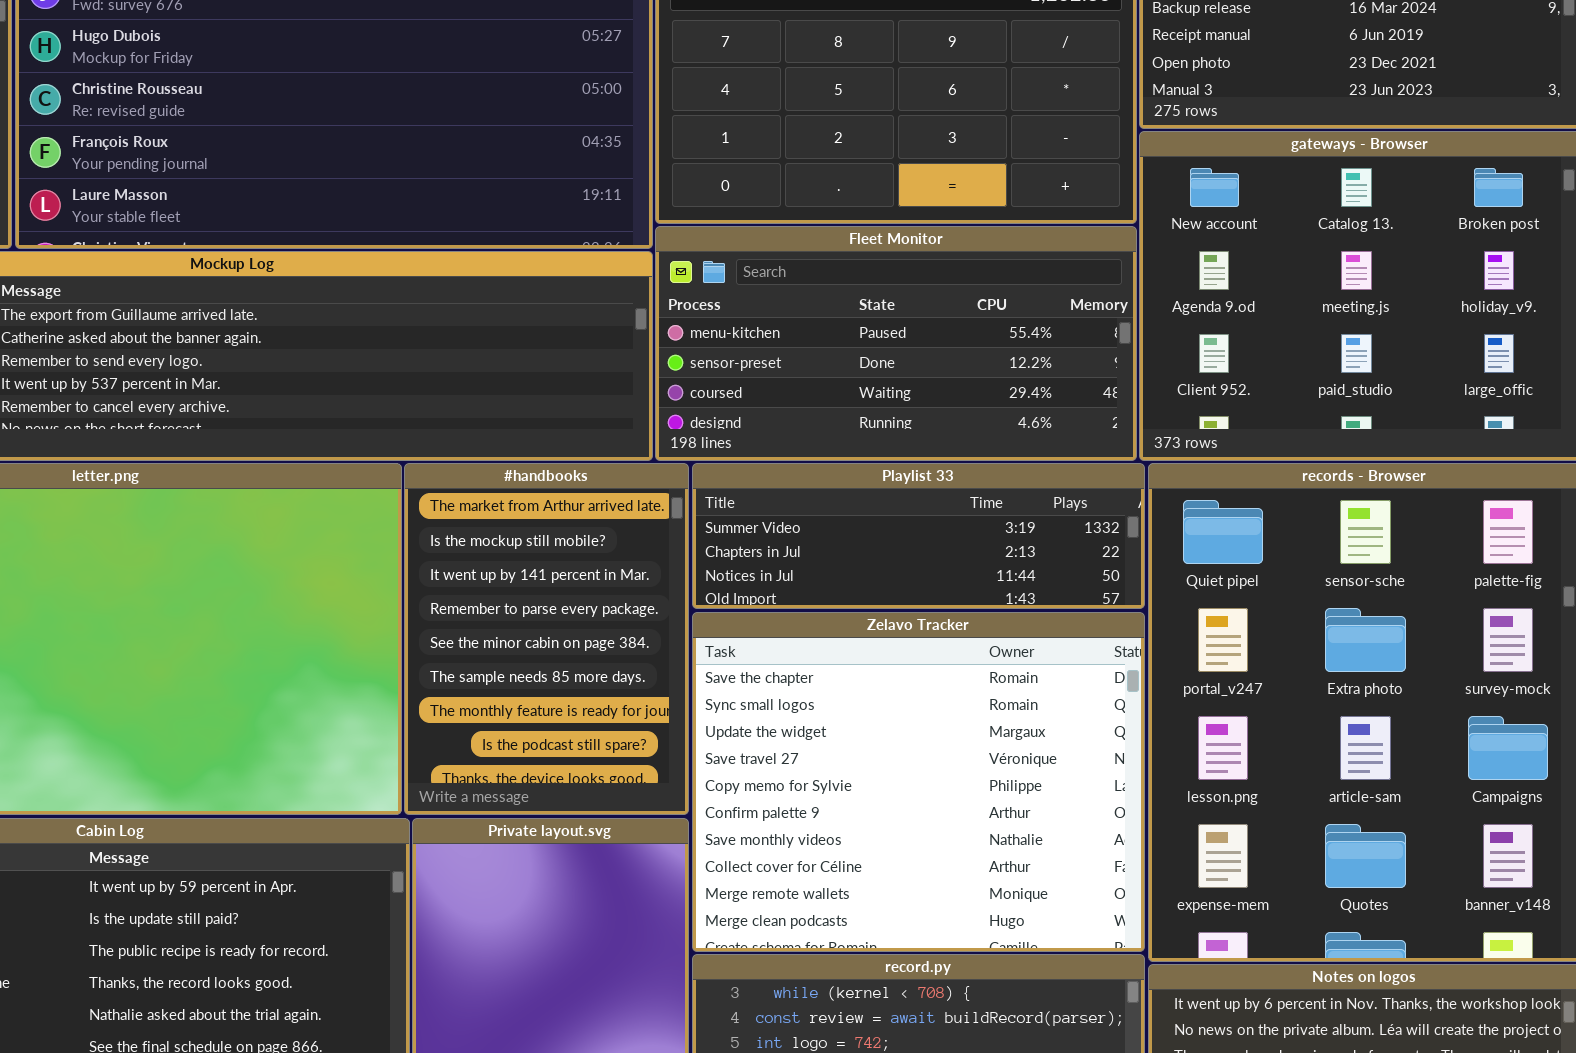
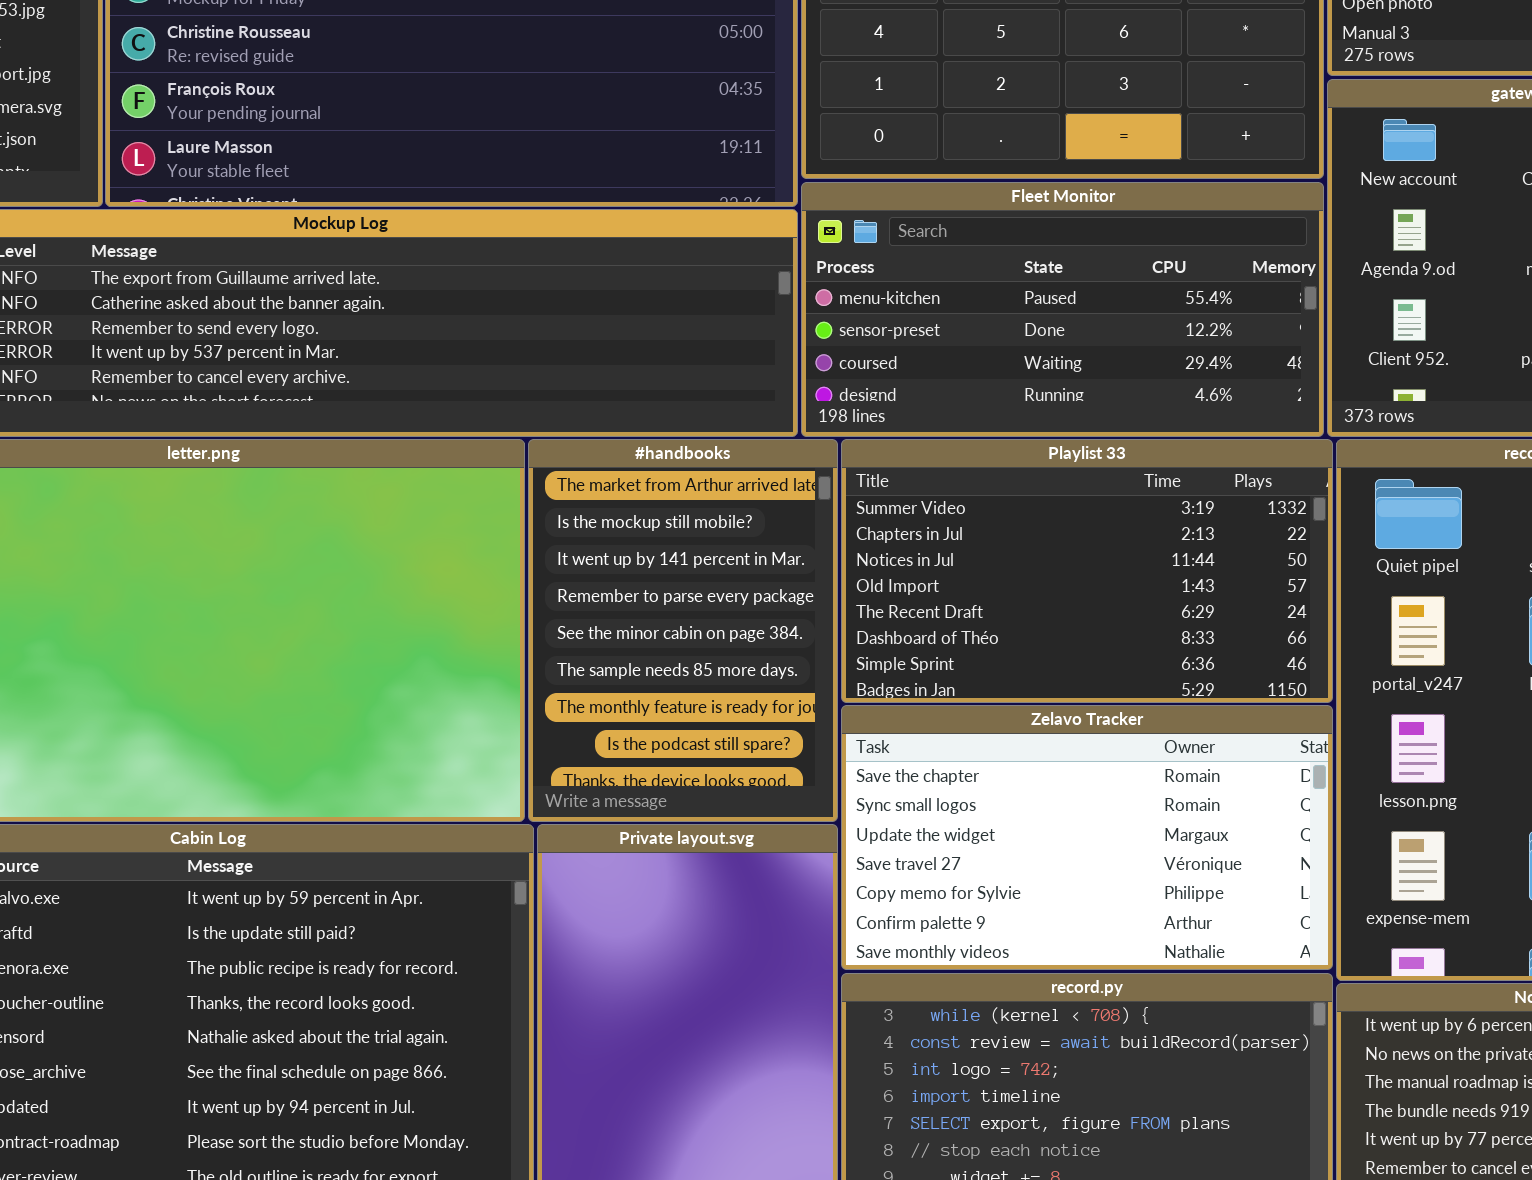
Playlist 33: [692,463,1145,609] -> [841,439,1333,703], resized
Zelavo Tracker: [692,612,1145,952] -> [841,705,1333,970], resized

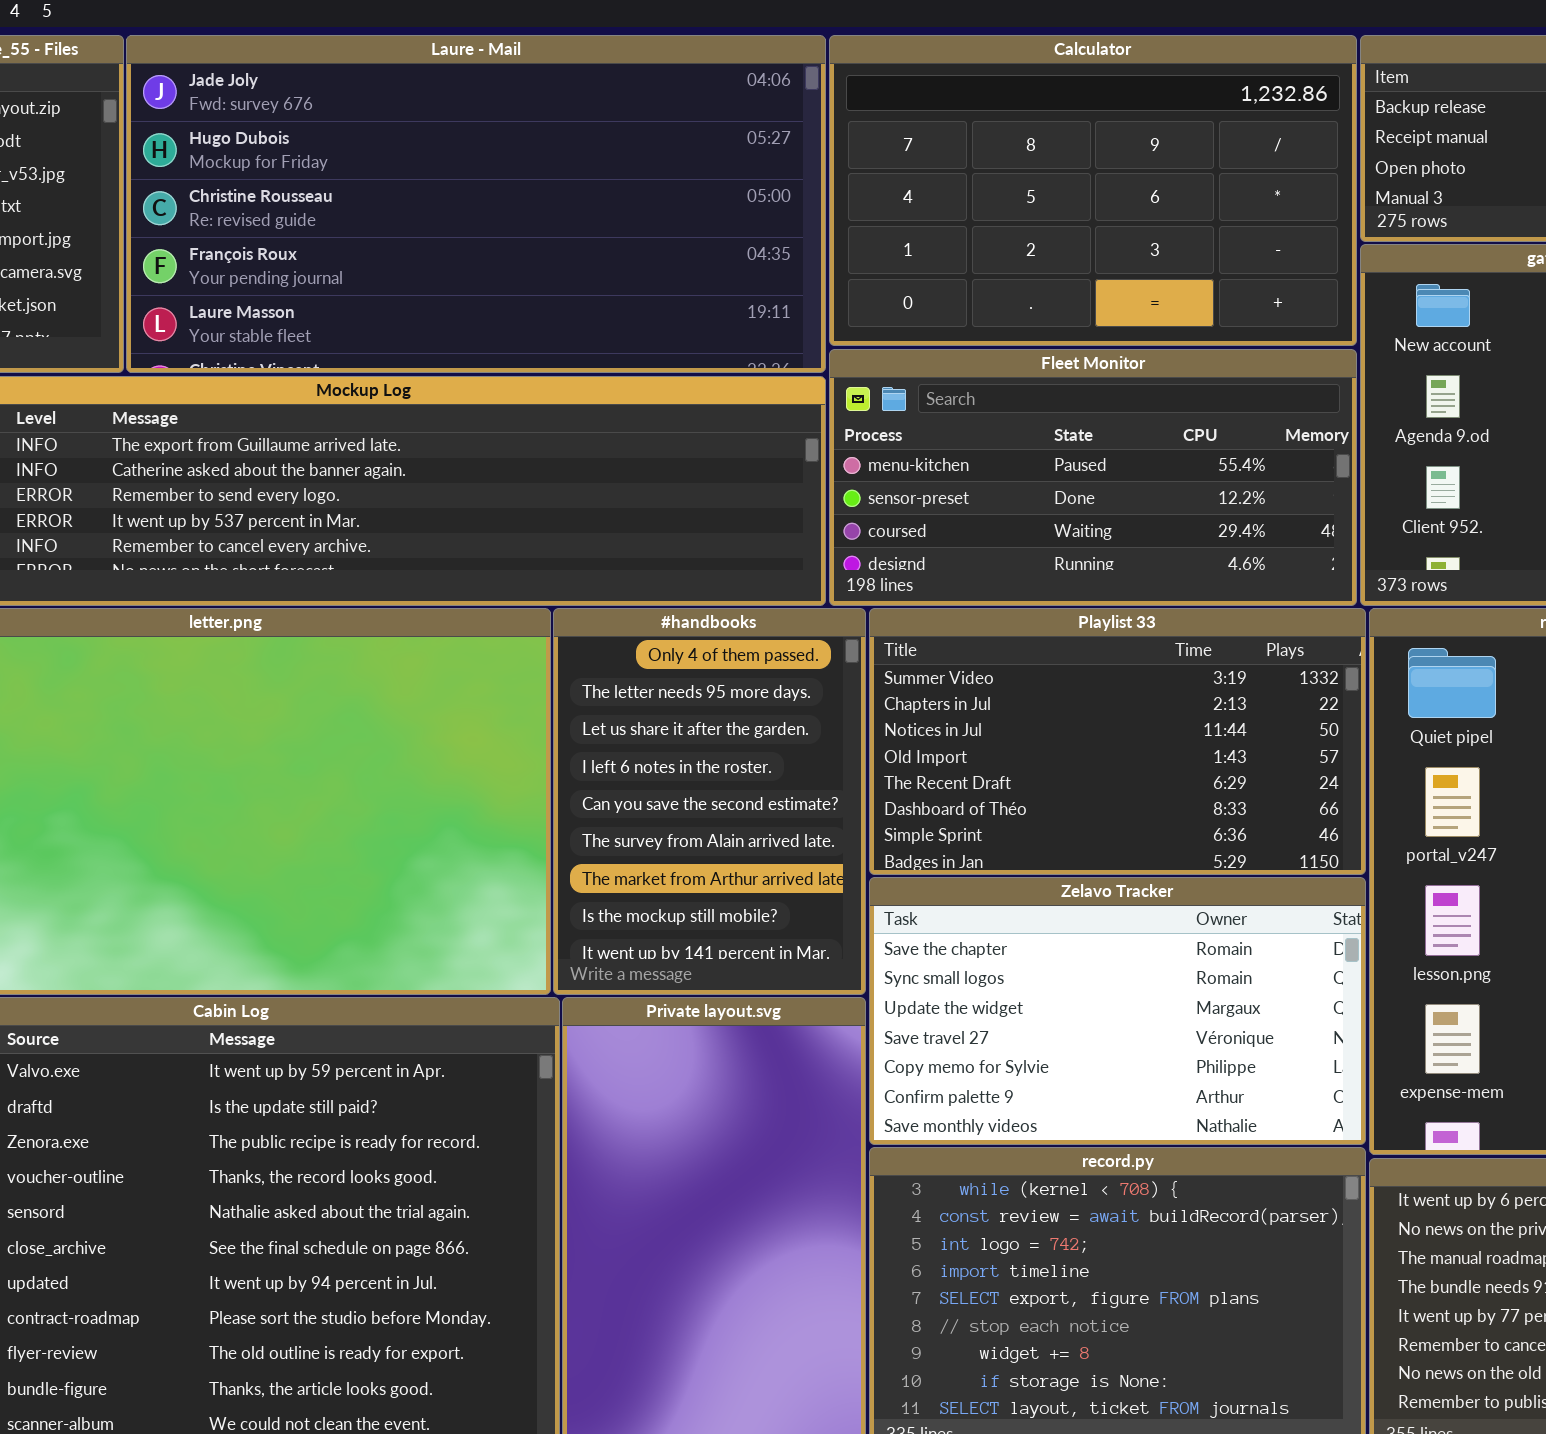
#handbooks: [528,439,838,822] -> [553,608,866,995], scrolled up 6 rows

